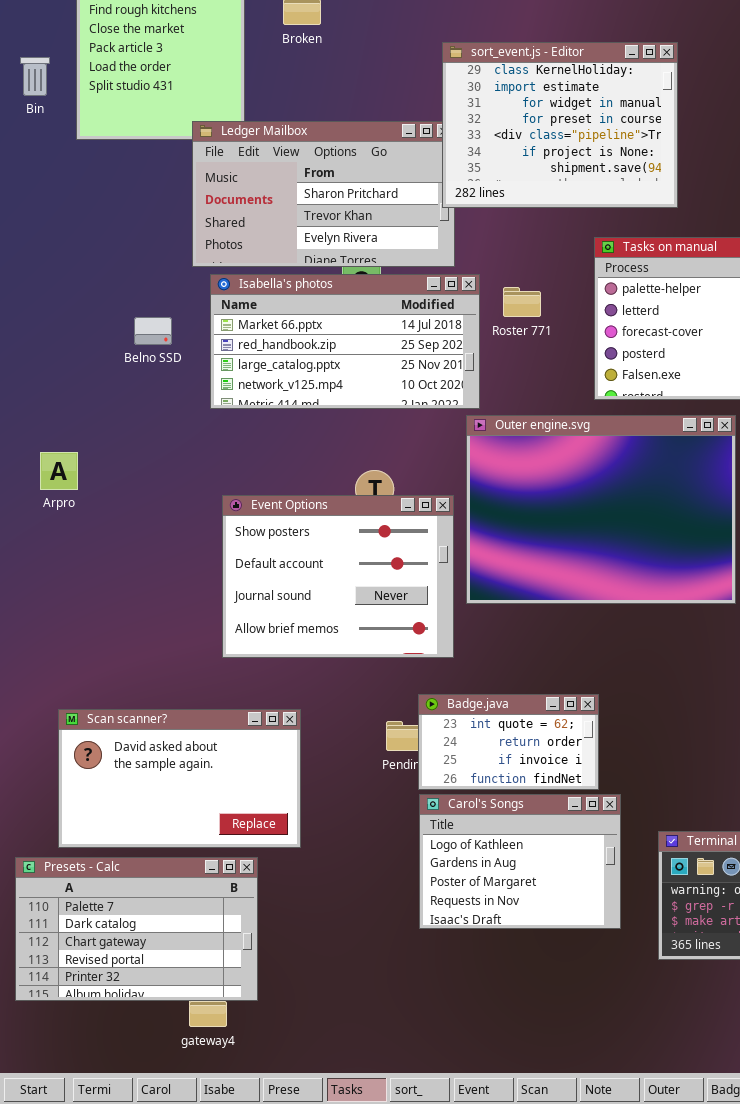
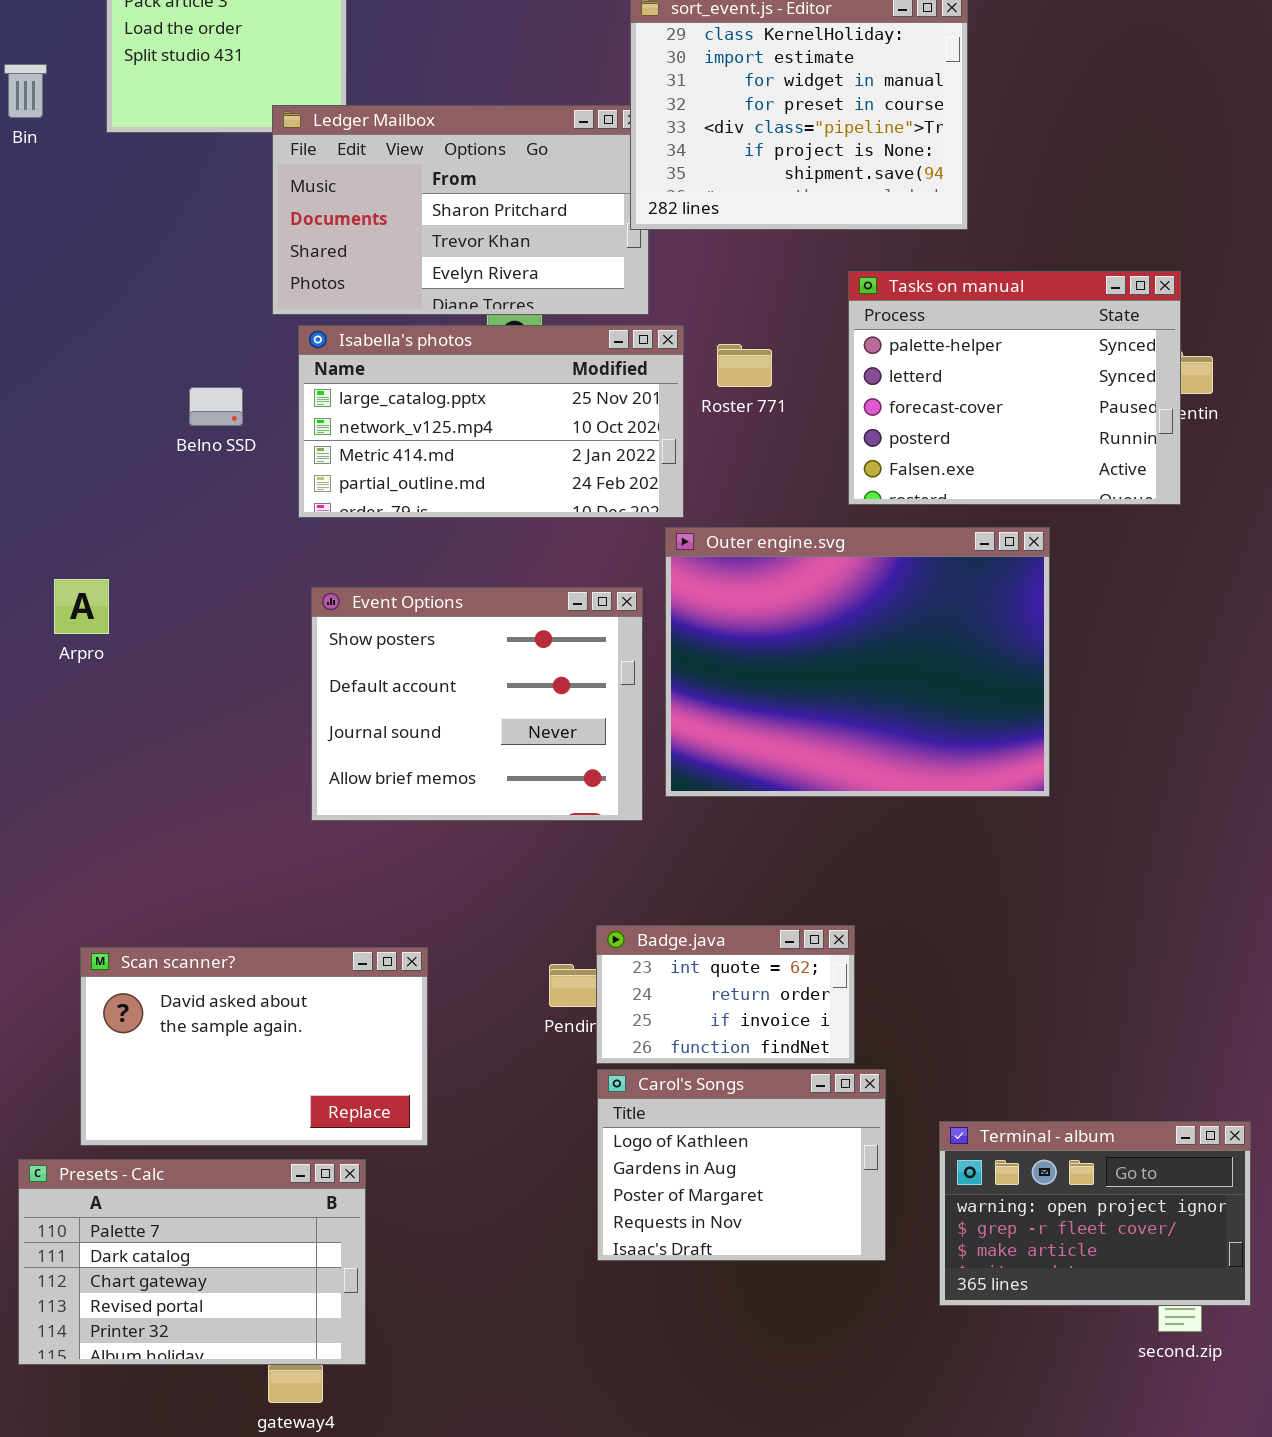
Bin: [20,57,50,96] -> [4,64,47,118], moved
Isabella's photos: [210,274,480,409] -> [298,325,684,518], scrolled down 2 rows
Event Options: [222,495,454,658] -> [311,587,643,821], moved

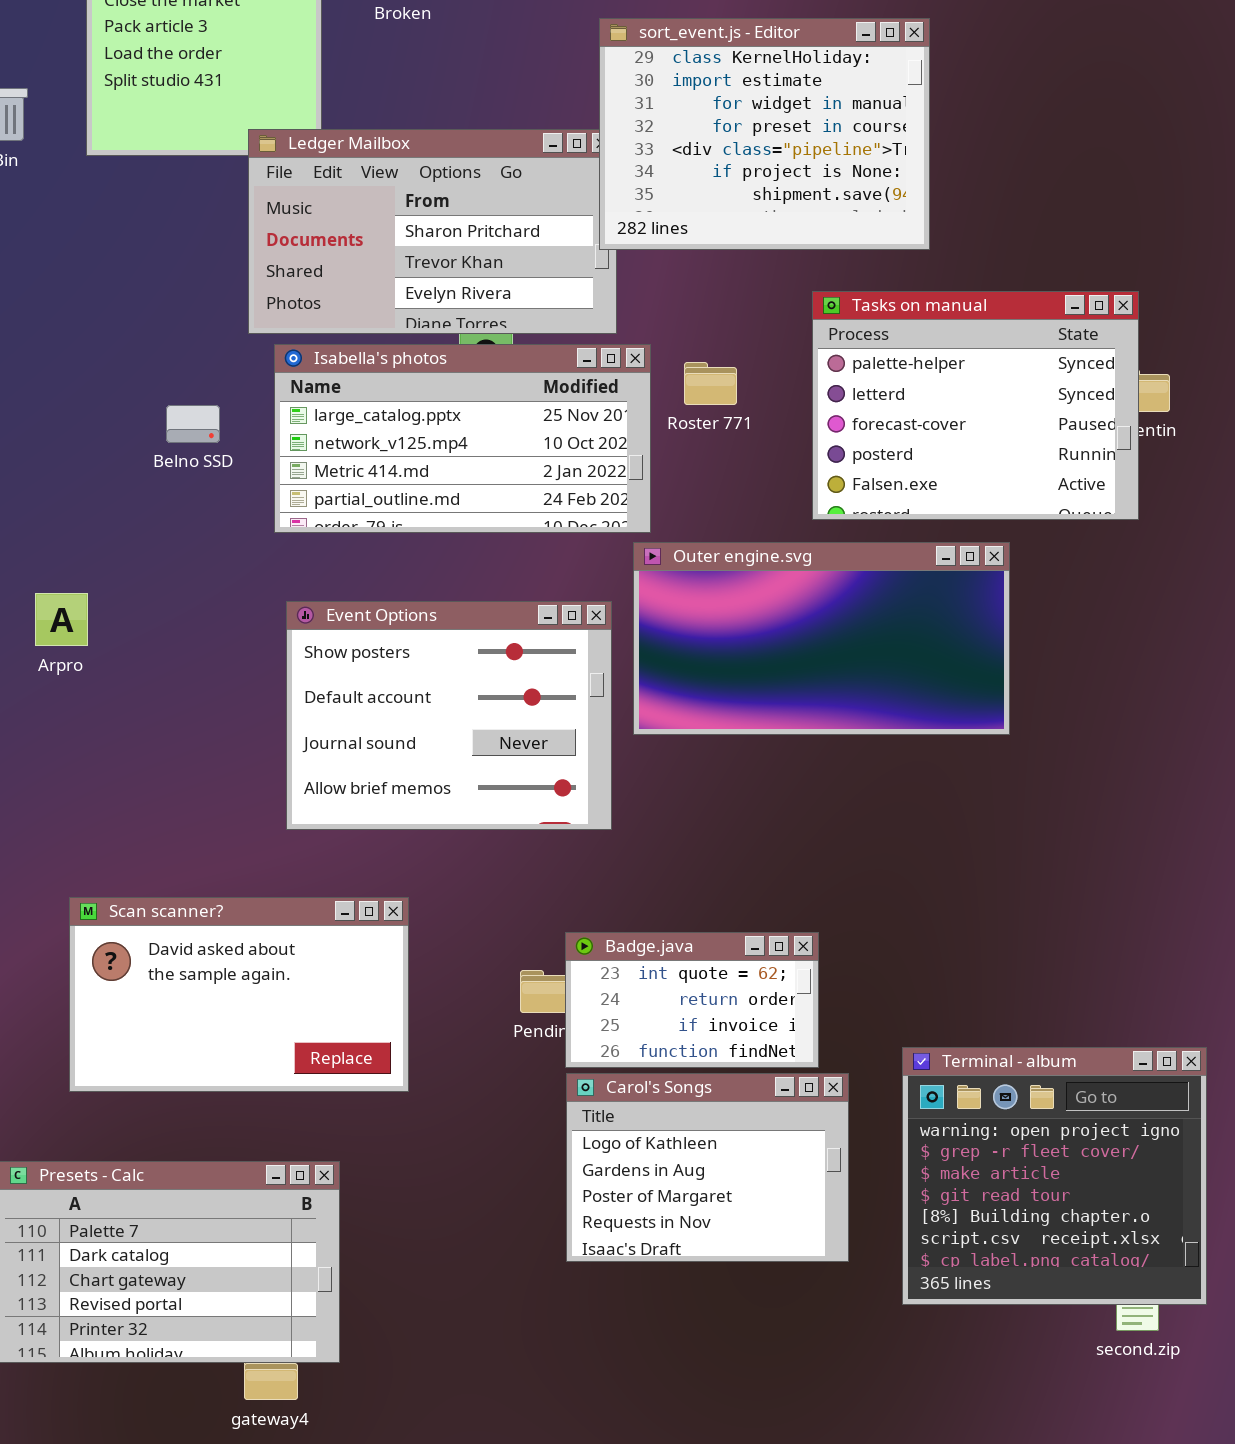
Outer engine.svg: [665,527,1050,797] -> [633,542,1010,735], resized
Scan scanner?: [80,947,428,1146] -> [69,897,409,1092], moved
Terminal - album: [939,1121,1251,1306] -> [902,1047,1207,1305], resized

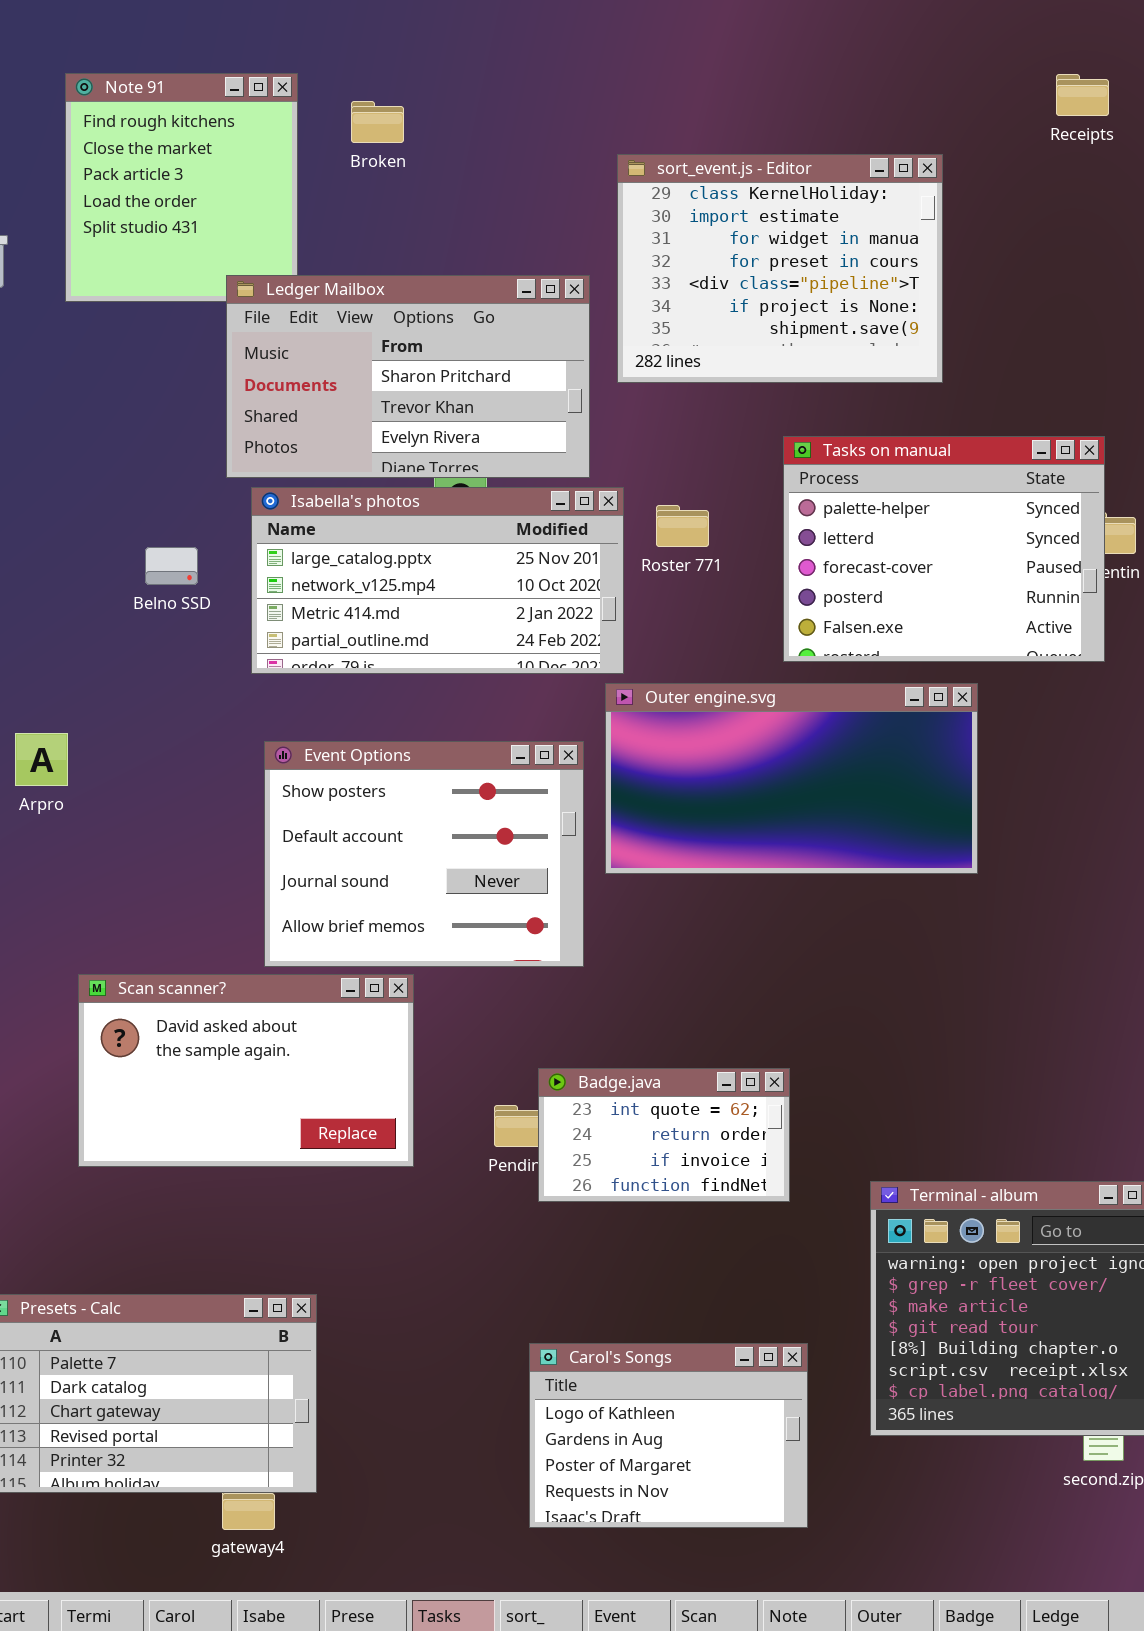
sort_event.js - Editor: [599,18,930,250] -> [617,154,943,383], moved
Scan scanner?: [69,897,409,1092] -> [78,974,414,1167], moved
Carol's Songs: [566,1073,849,1262] -> [529,1343,808,1528], moved

